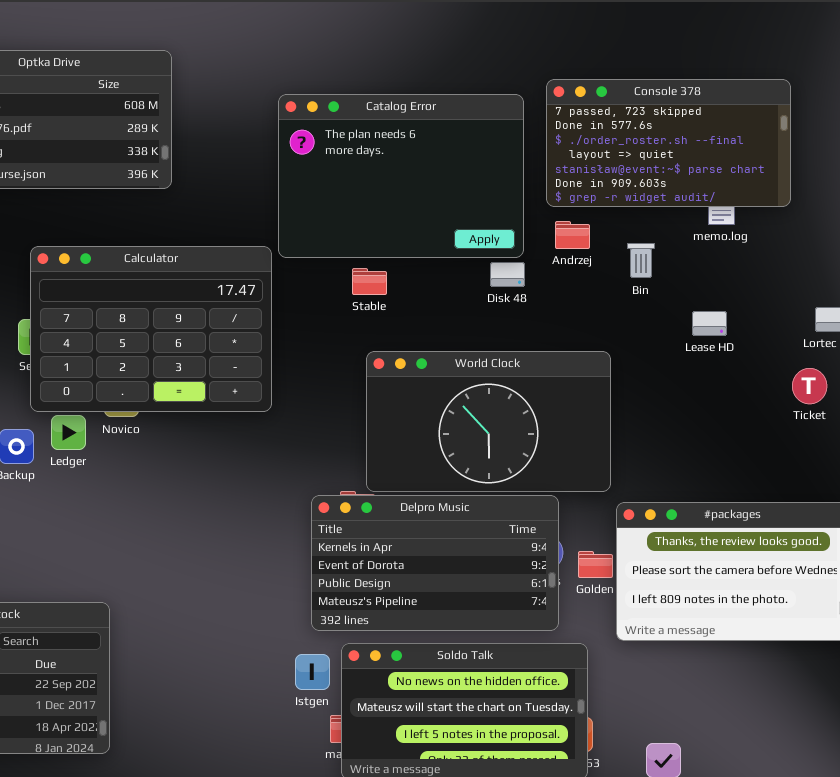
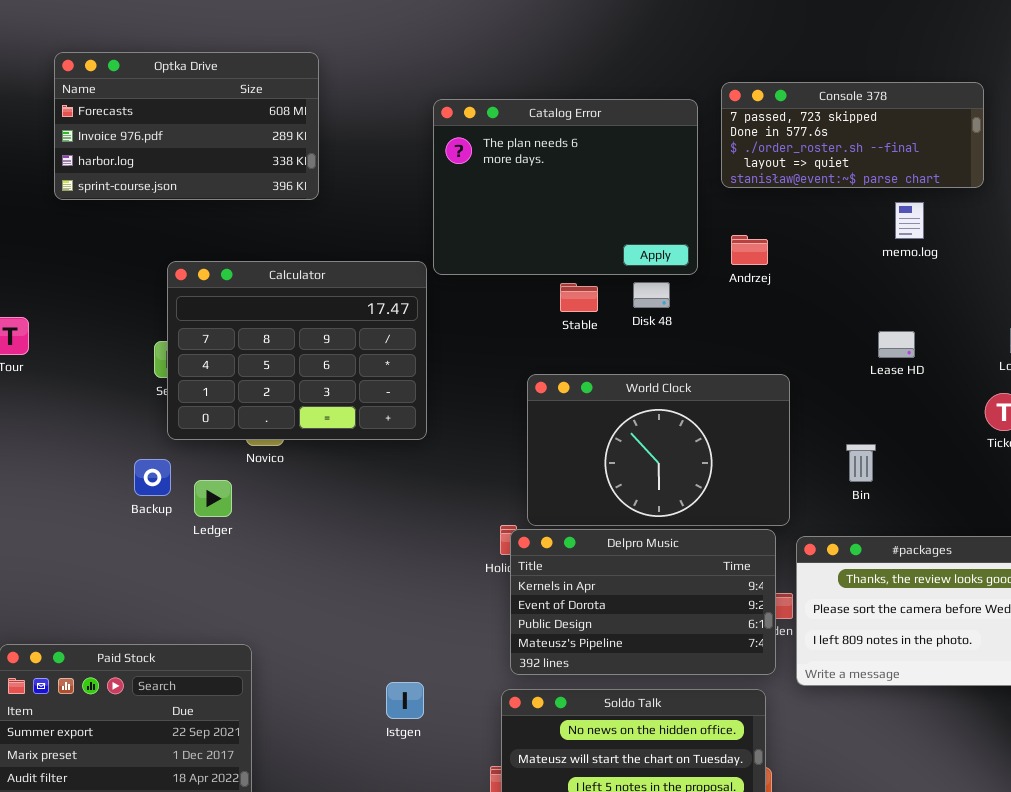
Console 378: [546,79,791,207] -> [721,82,984,188], resized
Bin: [627,243,655,278] -> [846,444,876,482], moved
Disk 48: [490,262,525,287] -> [633,282,670,308], moved
Stable: [352,268,387,295] -> [560,283,598,312], moved
Ledger: [51,415,86,450] -> [194,480,232,517], moved
Delpro Music: [311,495,559,631] -> [510,529,776,675], moved
Istgen: [295,654,330,690] -> [386,682,424,719], moved

